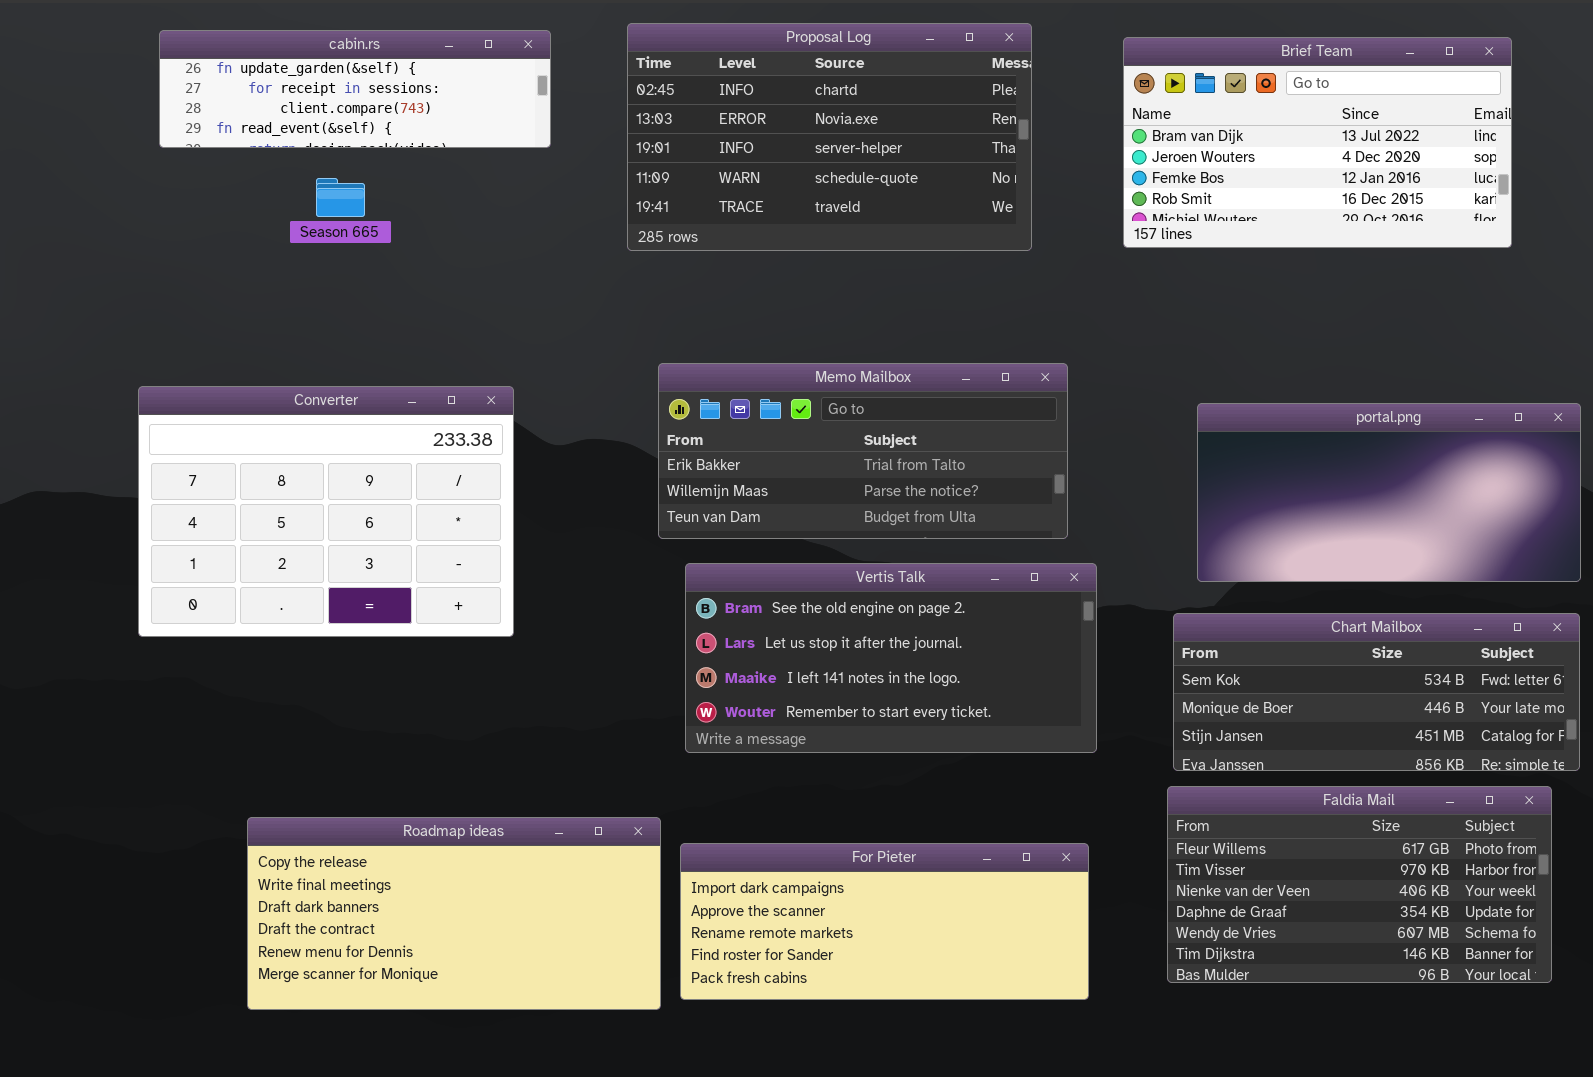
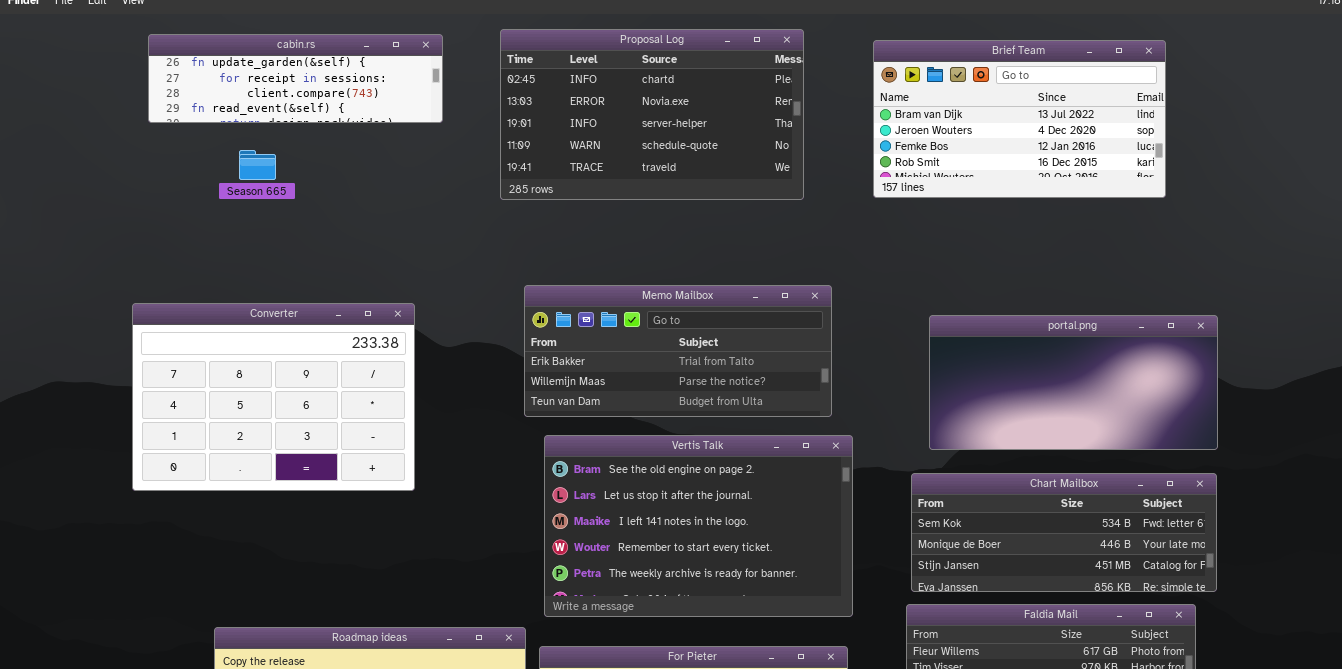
Season 665: [316,178,365,217] -> [239,150,276,180], moved
Vertis Talk: [685,563,1097,753] -> [544,435,853,617], resized

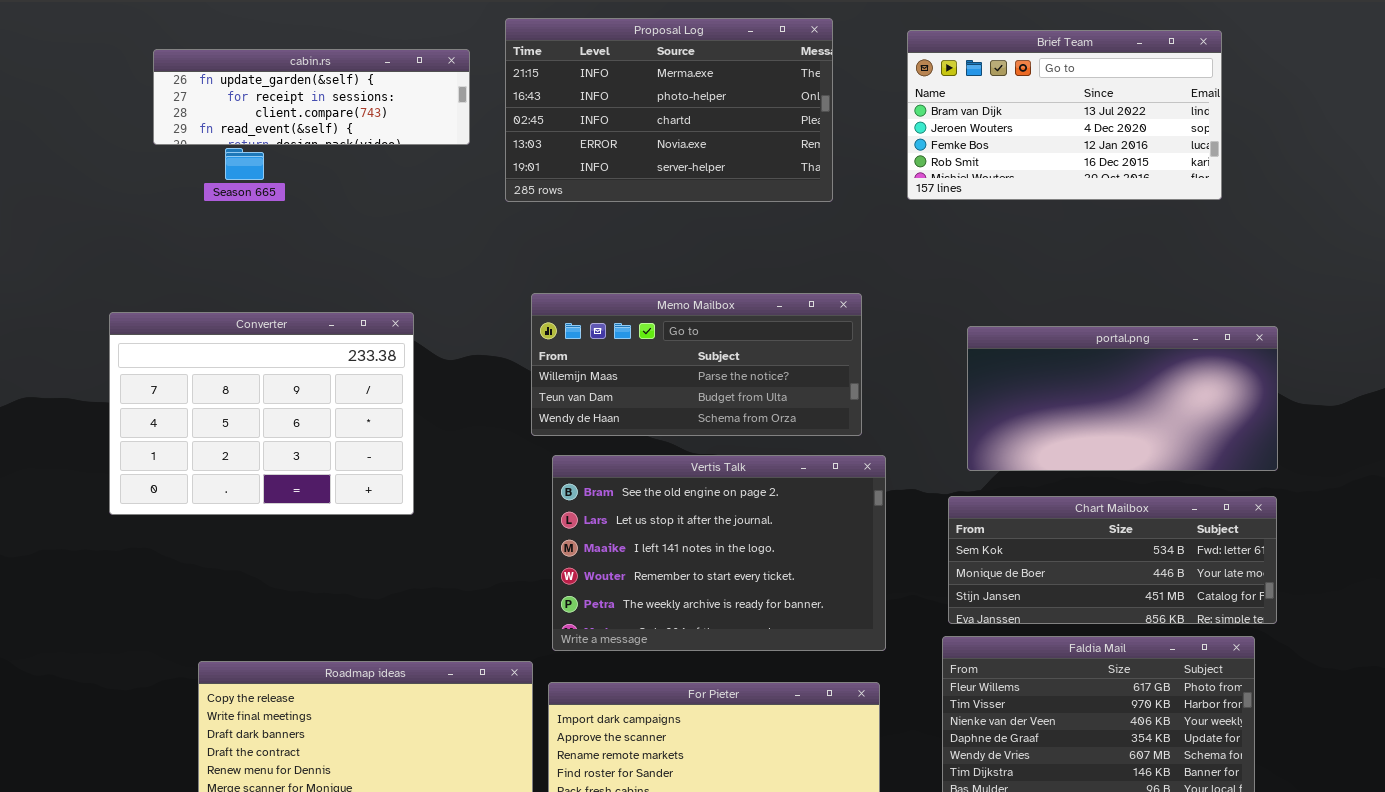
Proposal Log: [500,29,804,200] -> [505,18,833,202], scrolled up 2 rows
cabin.rs: [148,34,443,123] -> [153,49,470,145], moved
Memo Mailbox: [524,285,832,417] -> [531,293,862,436], scrolled down 1 row

